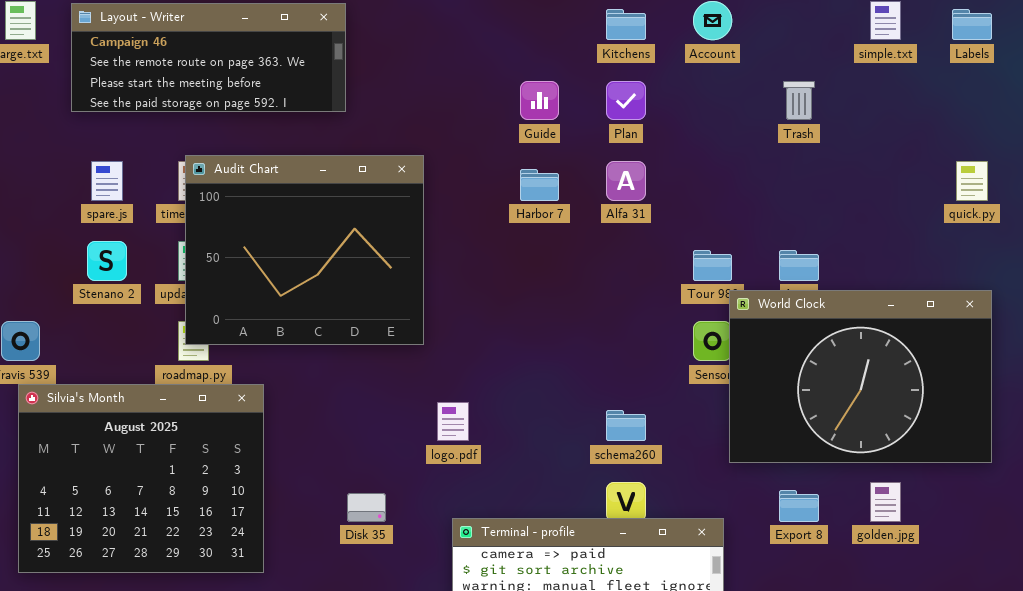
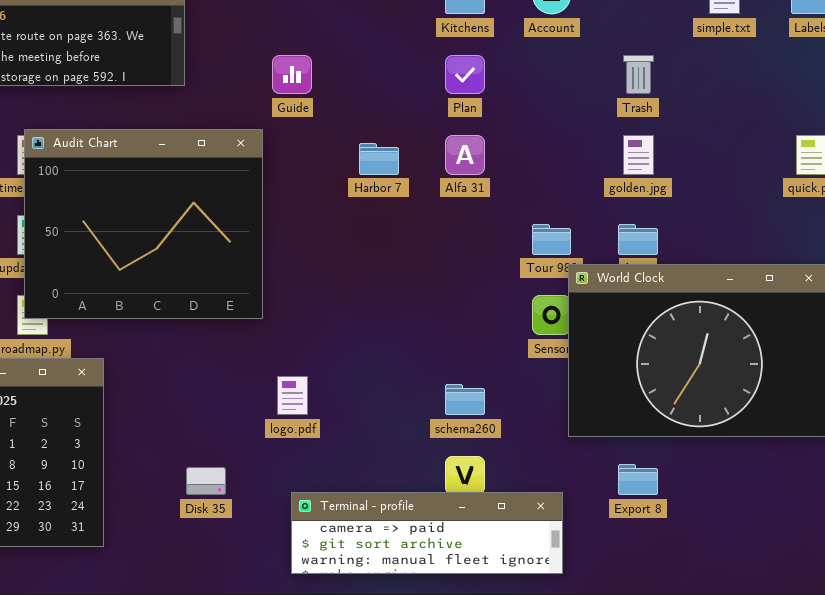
Guide: [520,81,559,120] -> [272,55,312,94], moved
golden.jpg: [870,482,901,522] -> [623,135,654,175], moved

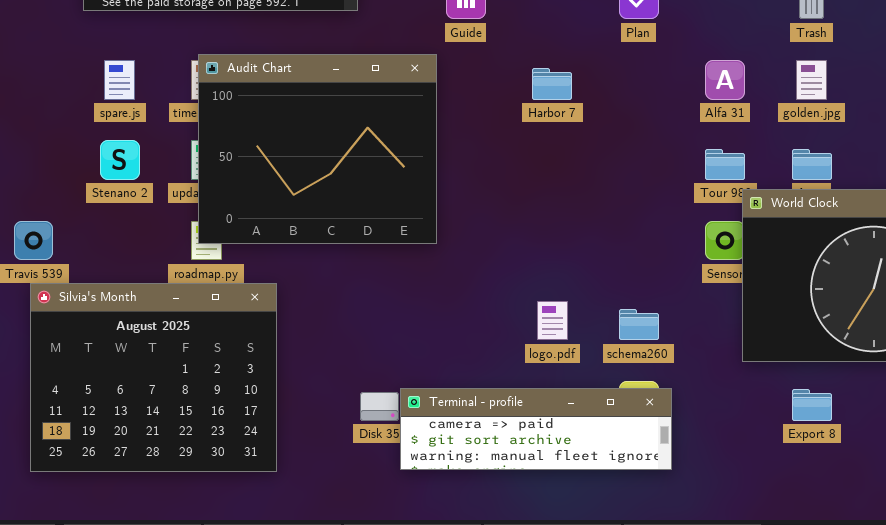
Alfa 31: [445,135,485,175] -> [705,60,745,100], moved
logo.pdf: [277,376,308,415] -> [537,301,568,340], moved
Terminal - profile: [291,492,563,574] -> [400,388,672,470], moved

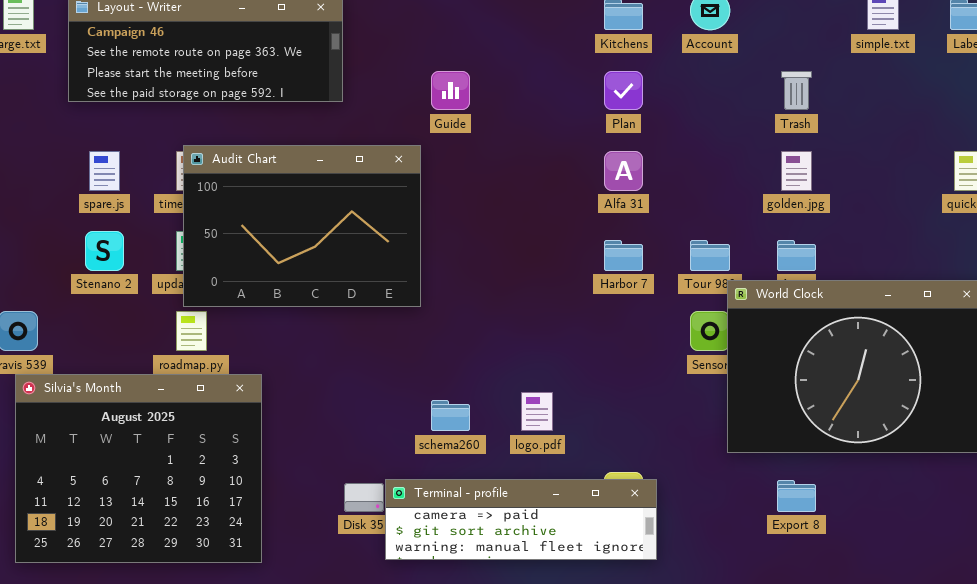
Audit Chart: [198,54,437,244] -> [183,145,421,307], resized
Alfa 31: [705,60,745,100] -> [604,151,643,191], moved
Harbor 7: [532,68,572,100] -> [604,240,643,271], moved
schema260: [619,309,659,340] -> [431,400,470,431], moved

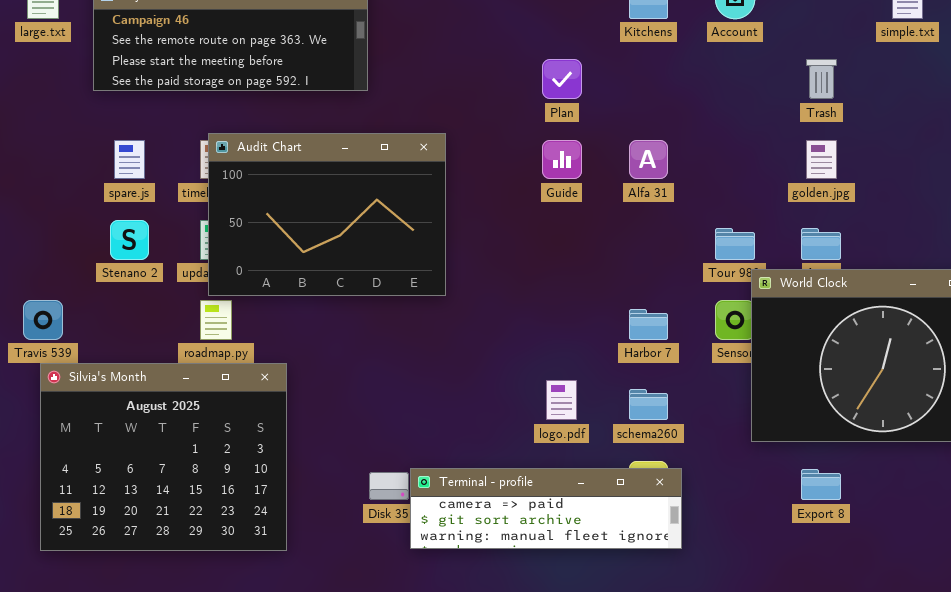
Guide: [431,71,470,110] -> [542,140,582,179], moved
Plan: [604,71,643,110] -> [542,59,582,99], moved
Harbor 7: [604,240,643,271] -> [629,309,668,340], moved
schema260: [431,400,470,431] -> [629,389,668,420], moved

